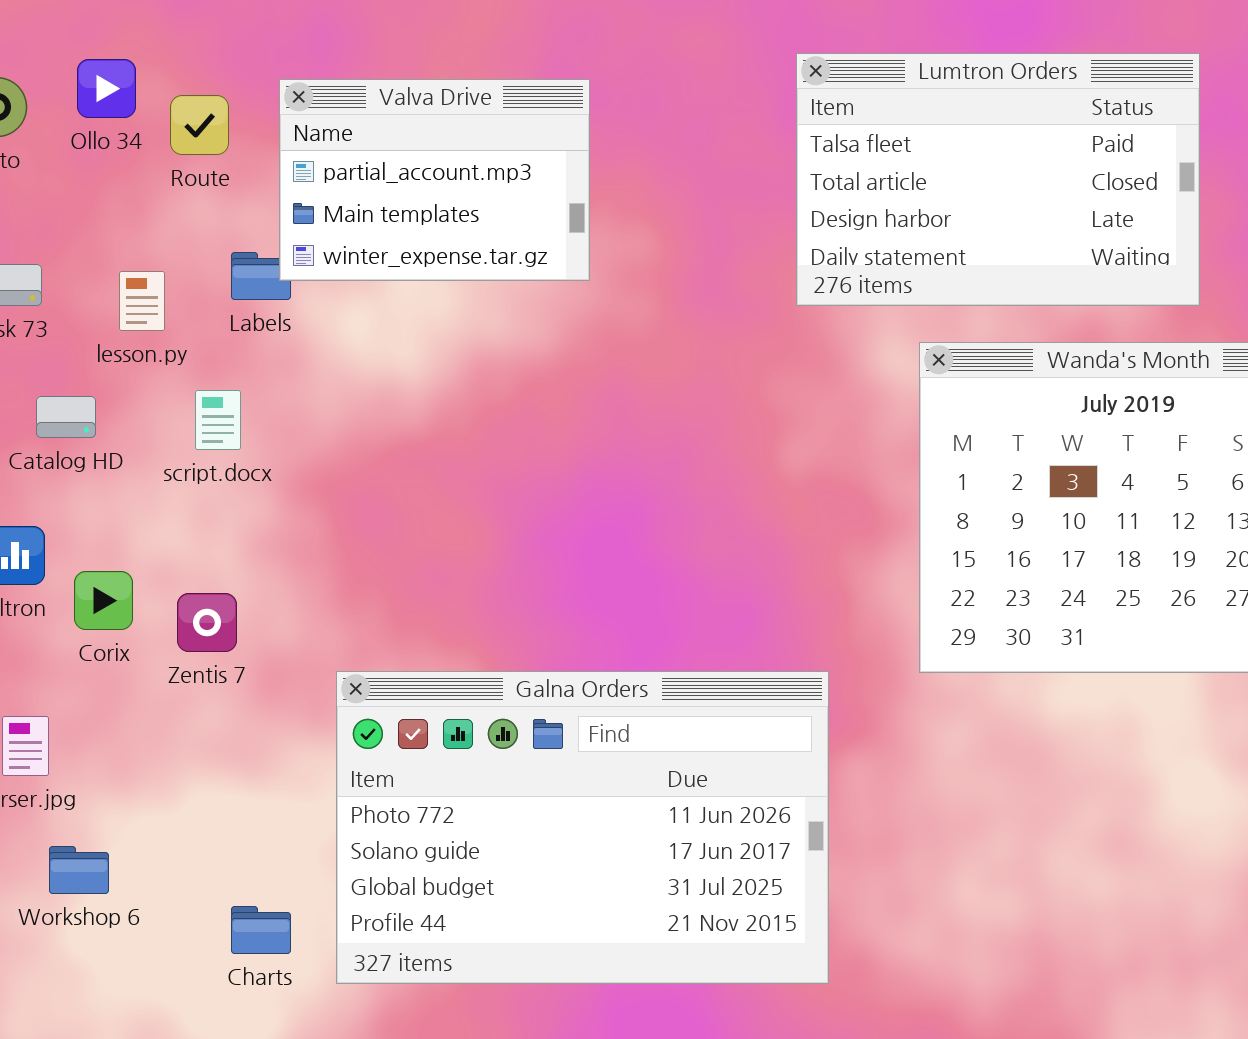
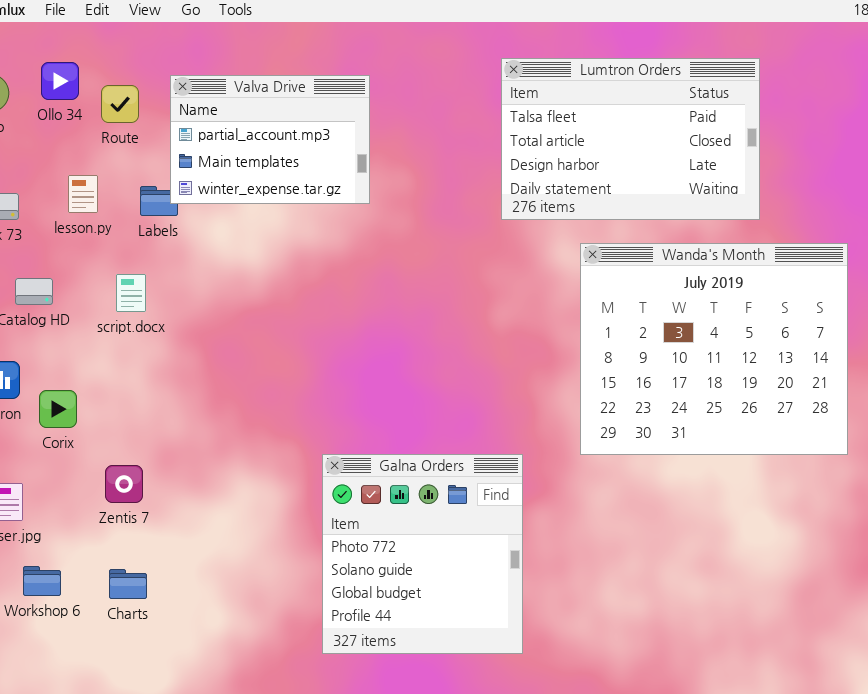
lesson.py: [119,271,165,331] -> [68,175,98,213], moved
Zentis 7: [177,593,237,652] -> [105,465,143,503], moved
Galna Orders: [336,671,829,984] -> [322,454,523,654], resized
Charts: [231,906,291,954] -> [109,569,147,599], moved

